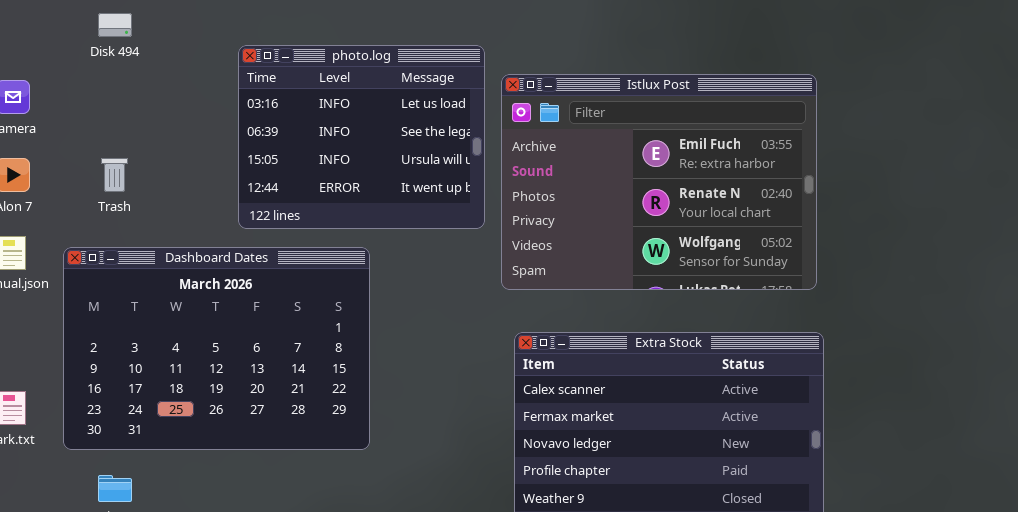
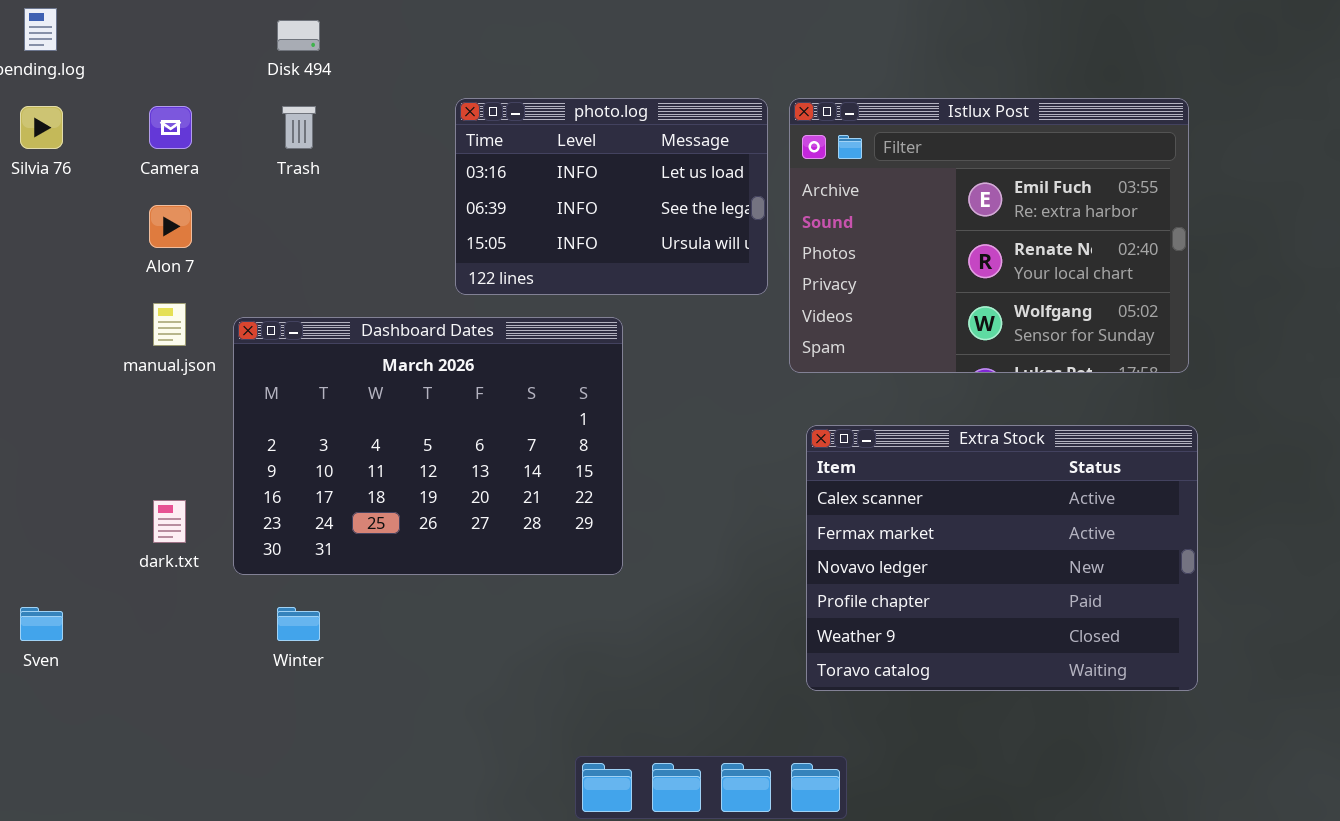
photo.log: [238,45,485,229] -> [455,98,768,295], resized
Trash: [101,158,128,192] -> [282,106,316,149], moved

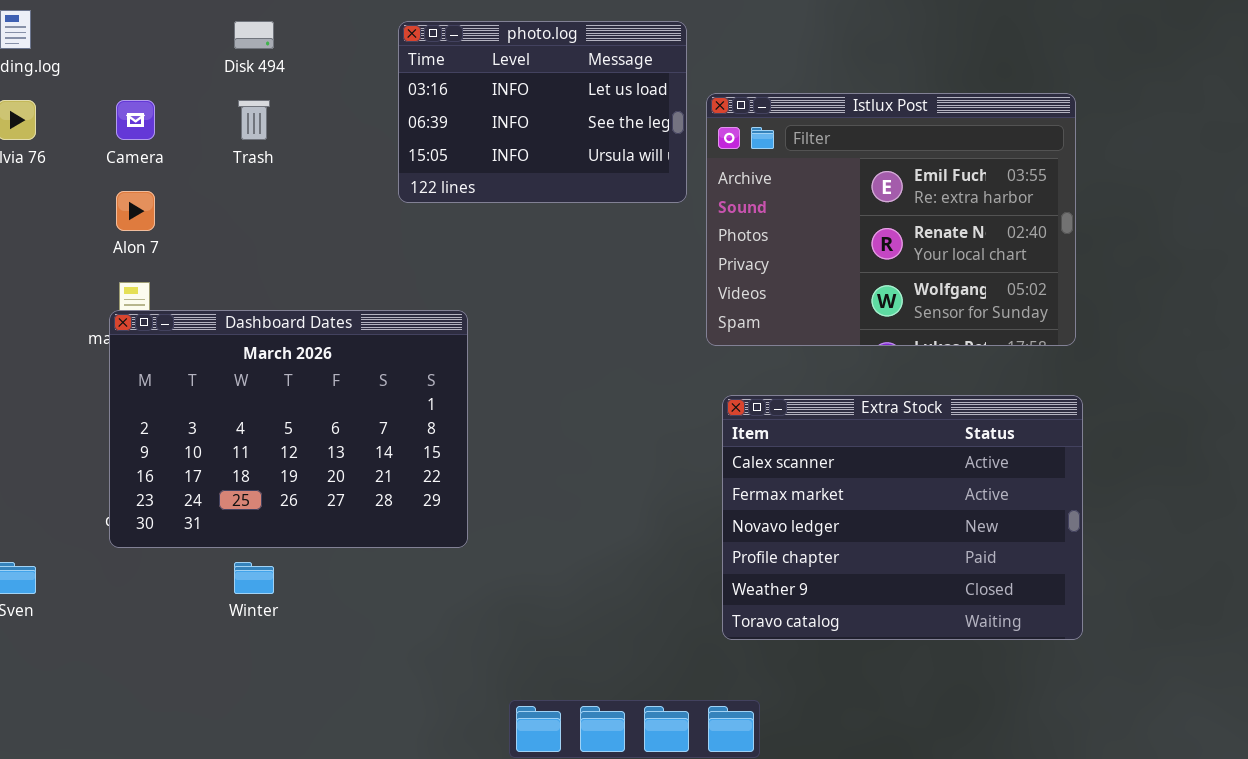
photo.log: [455,98,768,295] -> [398,21,687,203], moved
Dashboard Dates: [233,317,623,575] -> [109,310,468,548], moved

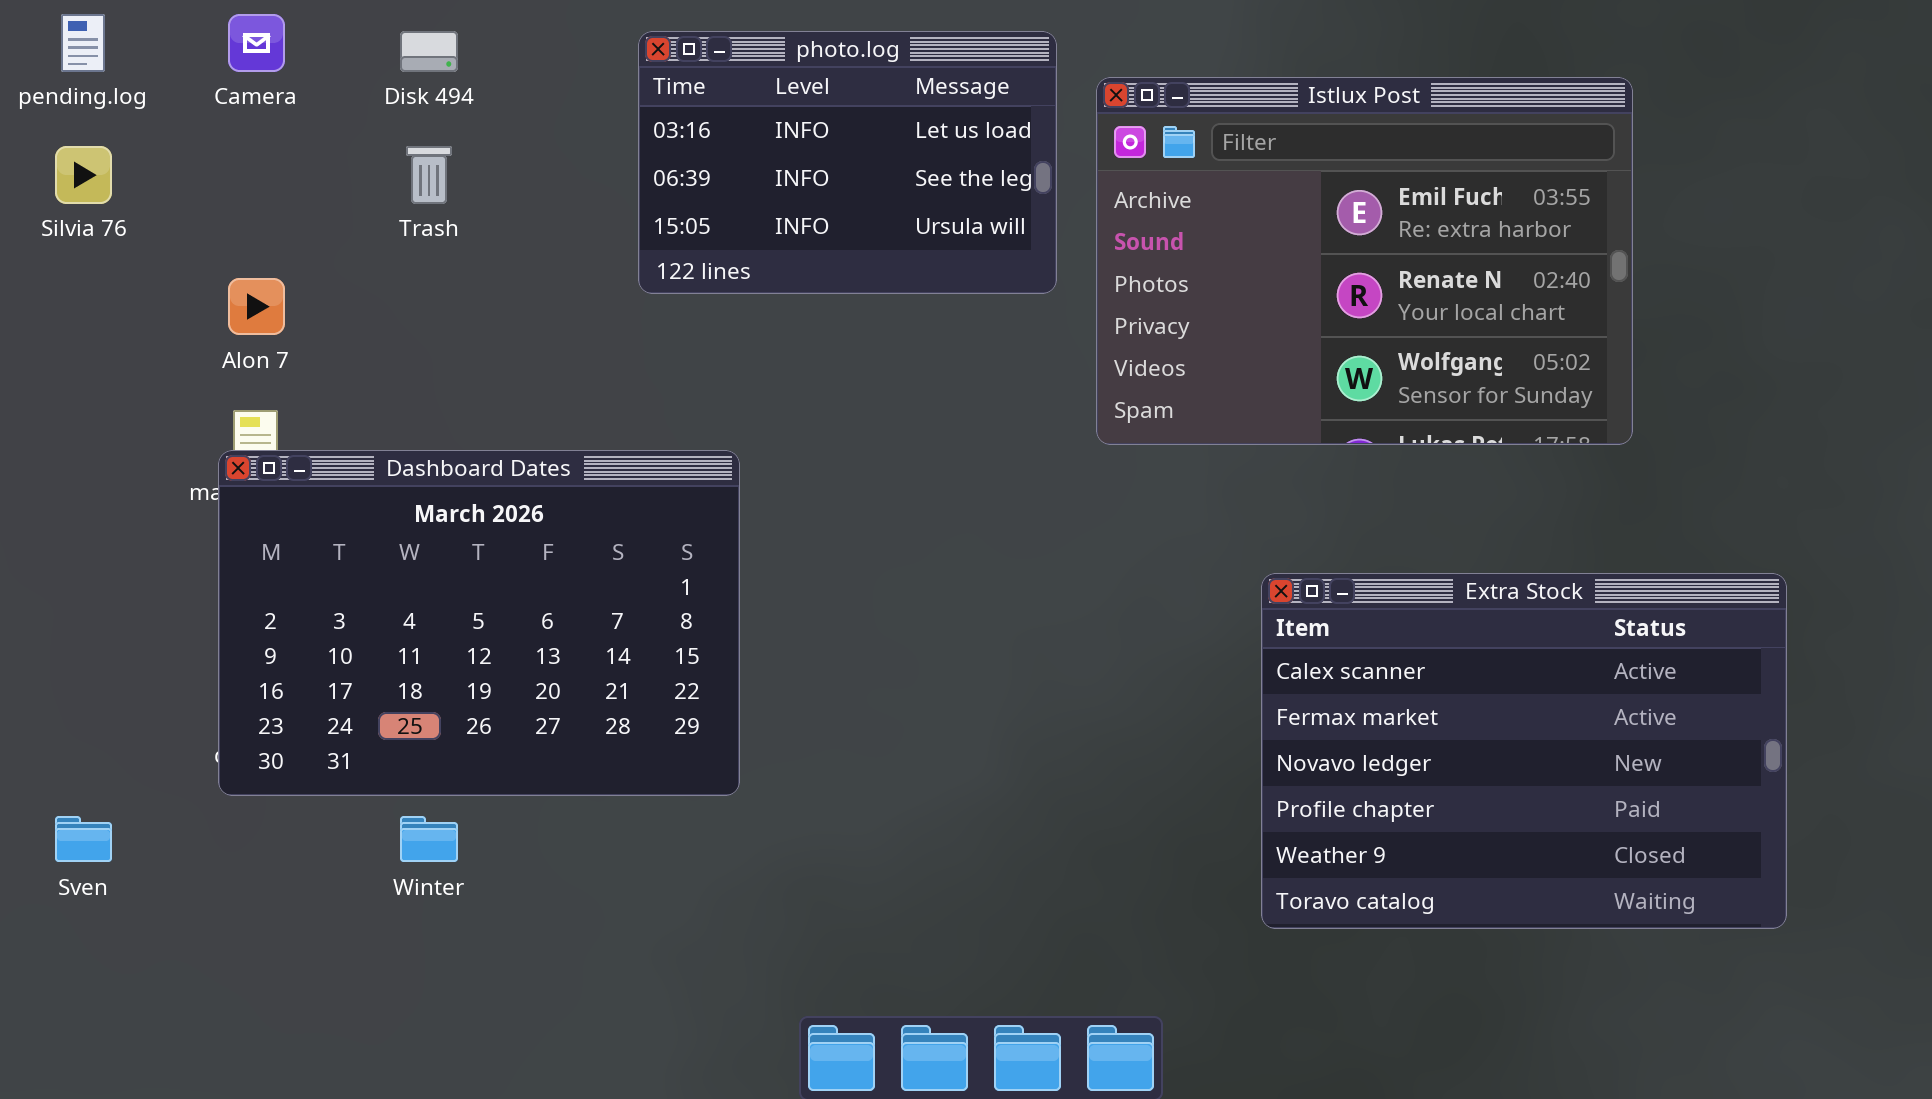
Istlux Post: [706,93,1076,346] -> [1096,77,1633,445], moved
Camera: [116,100,155,140] -> [228,14,285,72], moved
Extra Stock: [722,395,1083,640] -> [1261,573,1787,929], moved

